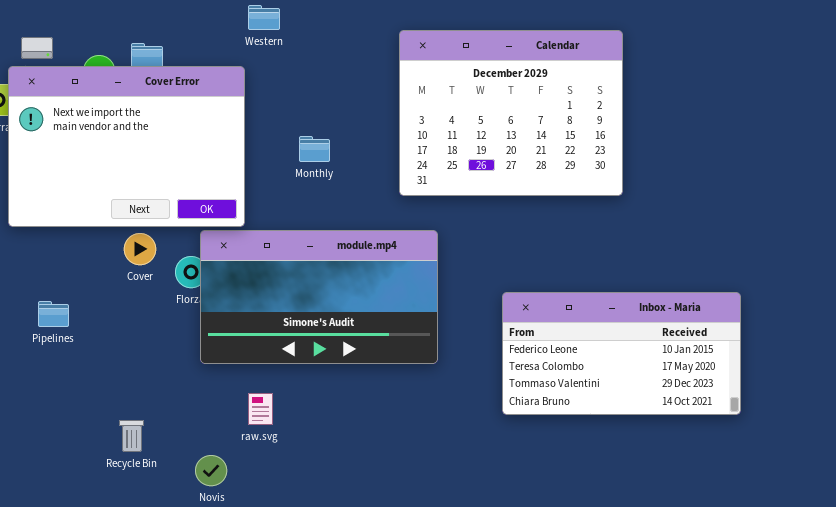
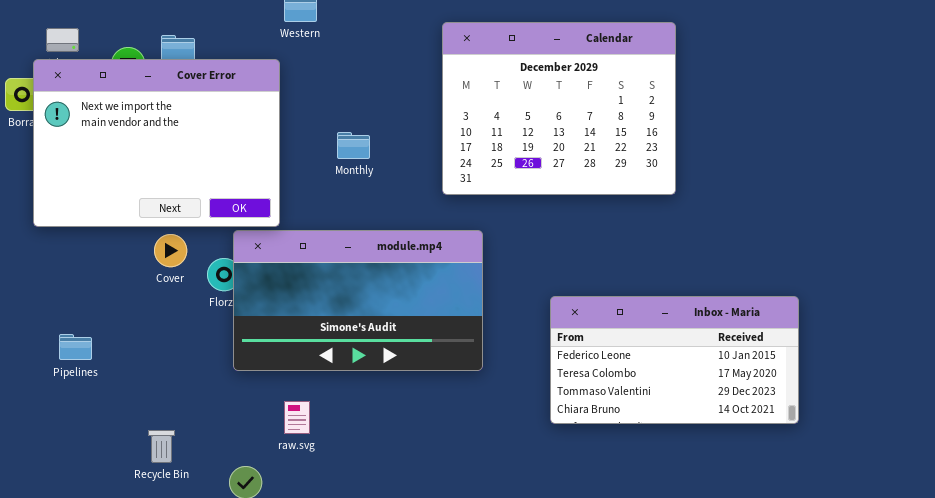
Pipelines: [38,301,69,327] -> [59,334,92,360], moved

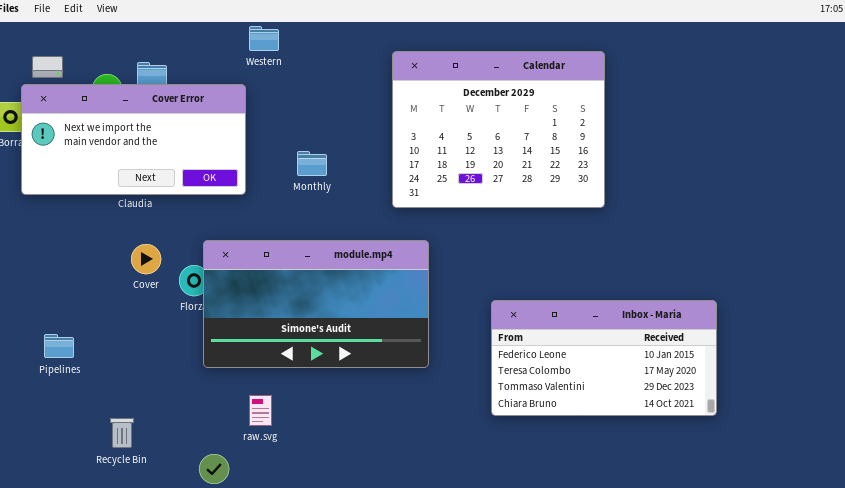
Cover Error: [33,59,280,227] -> [21,84,246,195], resized
Recycle Bin: [148,430,175,463] -> [110,418,134,448], moved

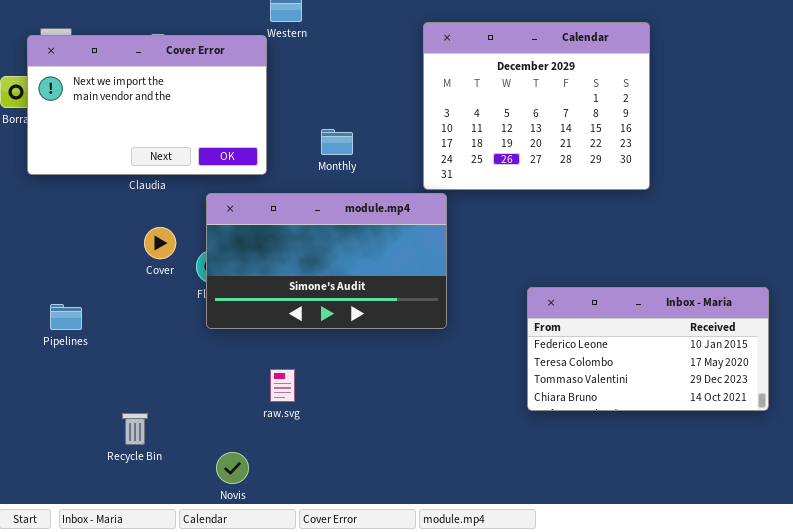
Cover Error: [21,84,246,195] -> [27,35,267,175], resized
module.mp4: [203,240,429,368] -> [206,193,447,329], moved
Pipelines: [44,334,74,358] -> [50,304,82,330], moved
raw.svg: [249,395,272,426] -> [270,369,295,402], moved

